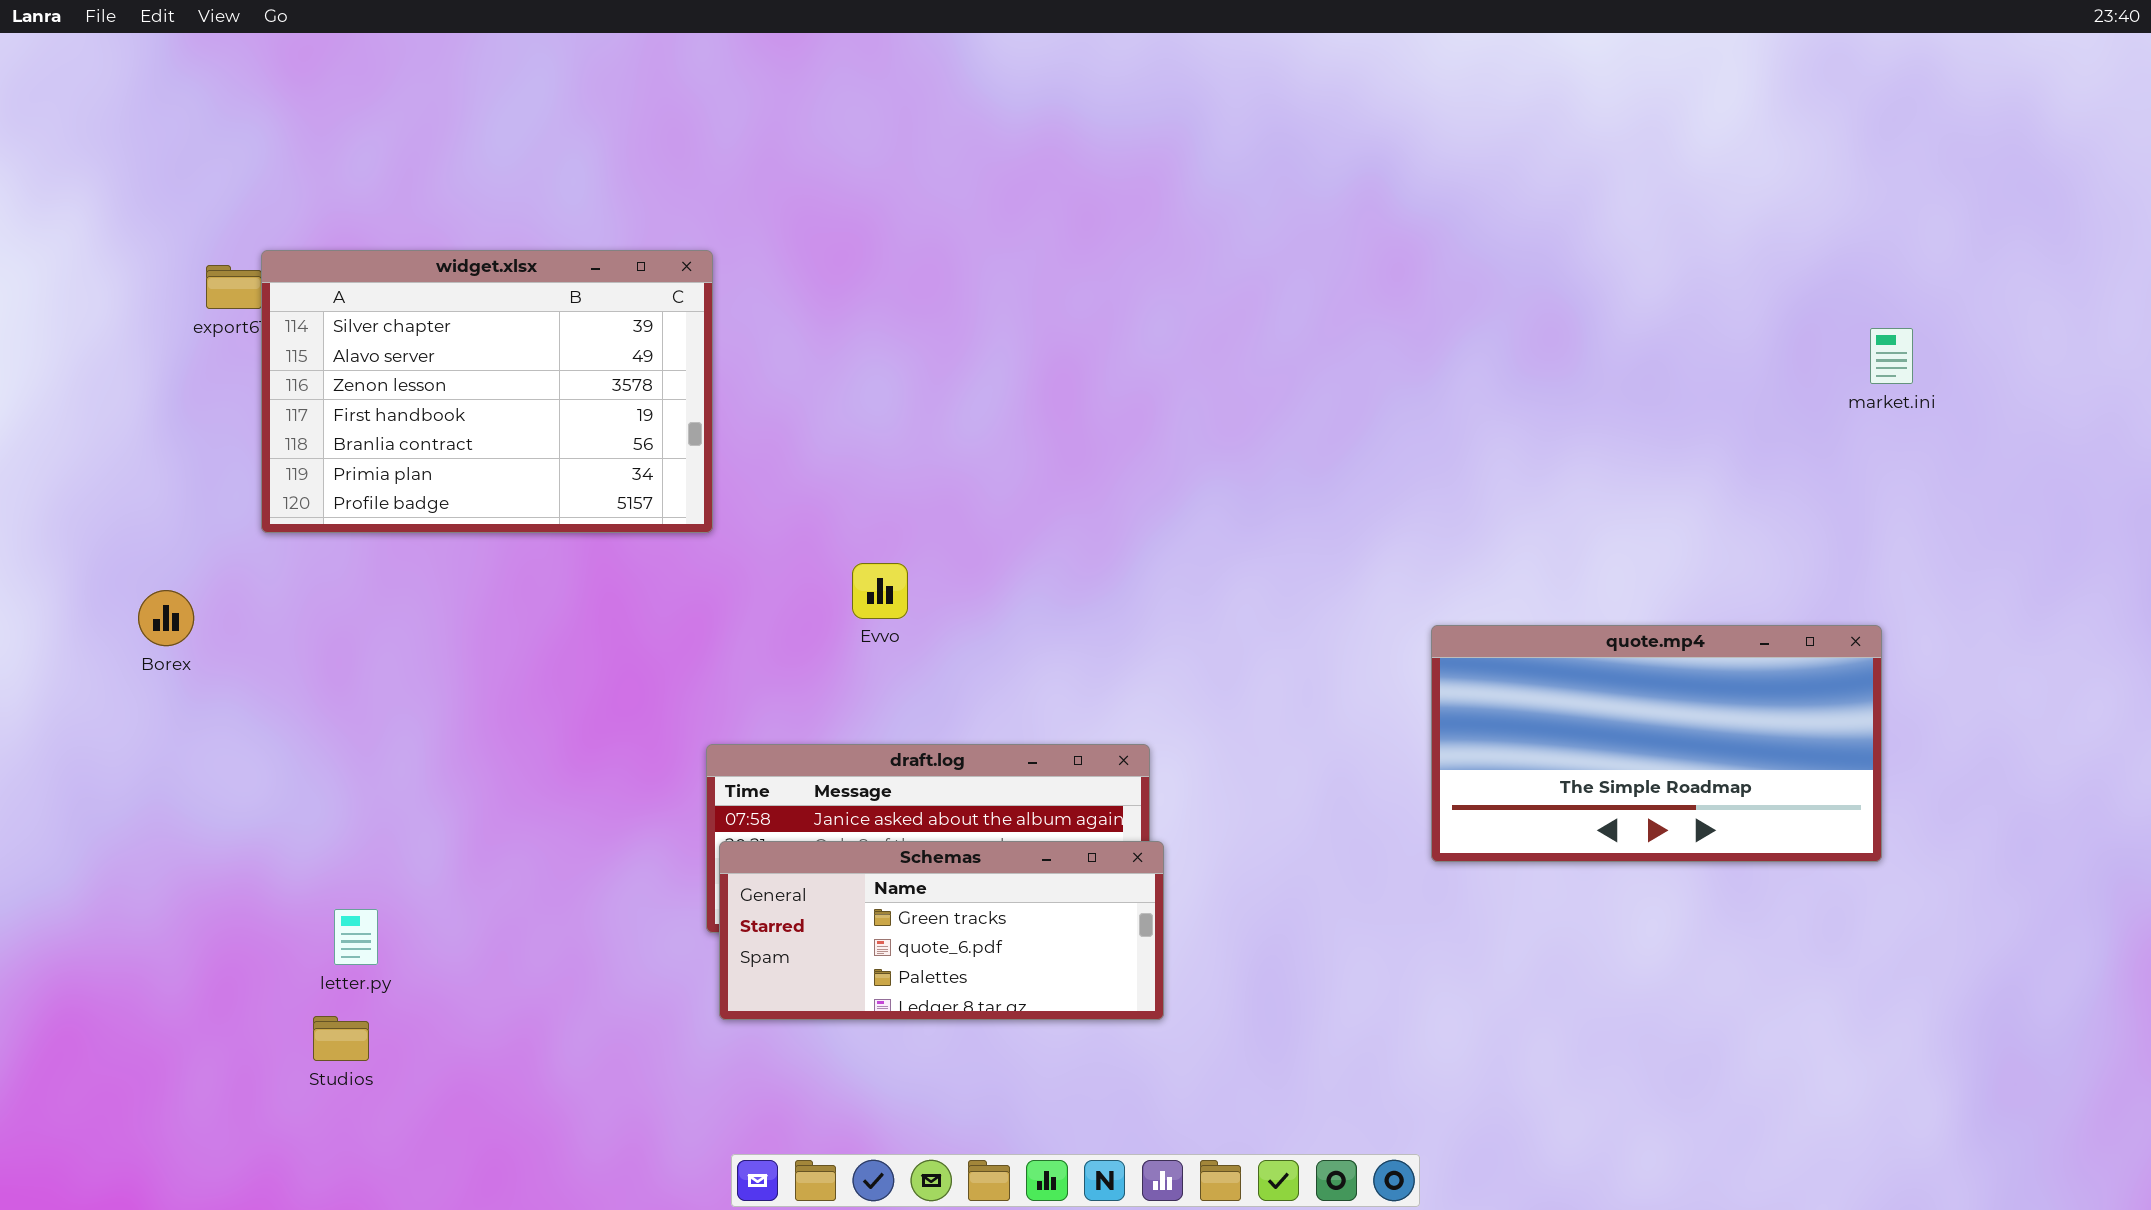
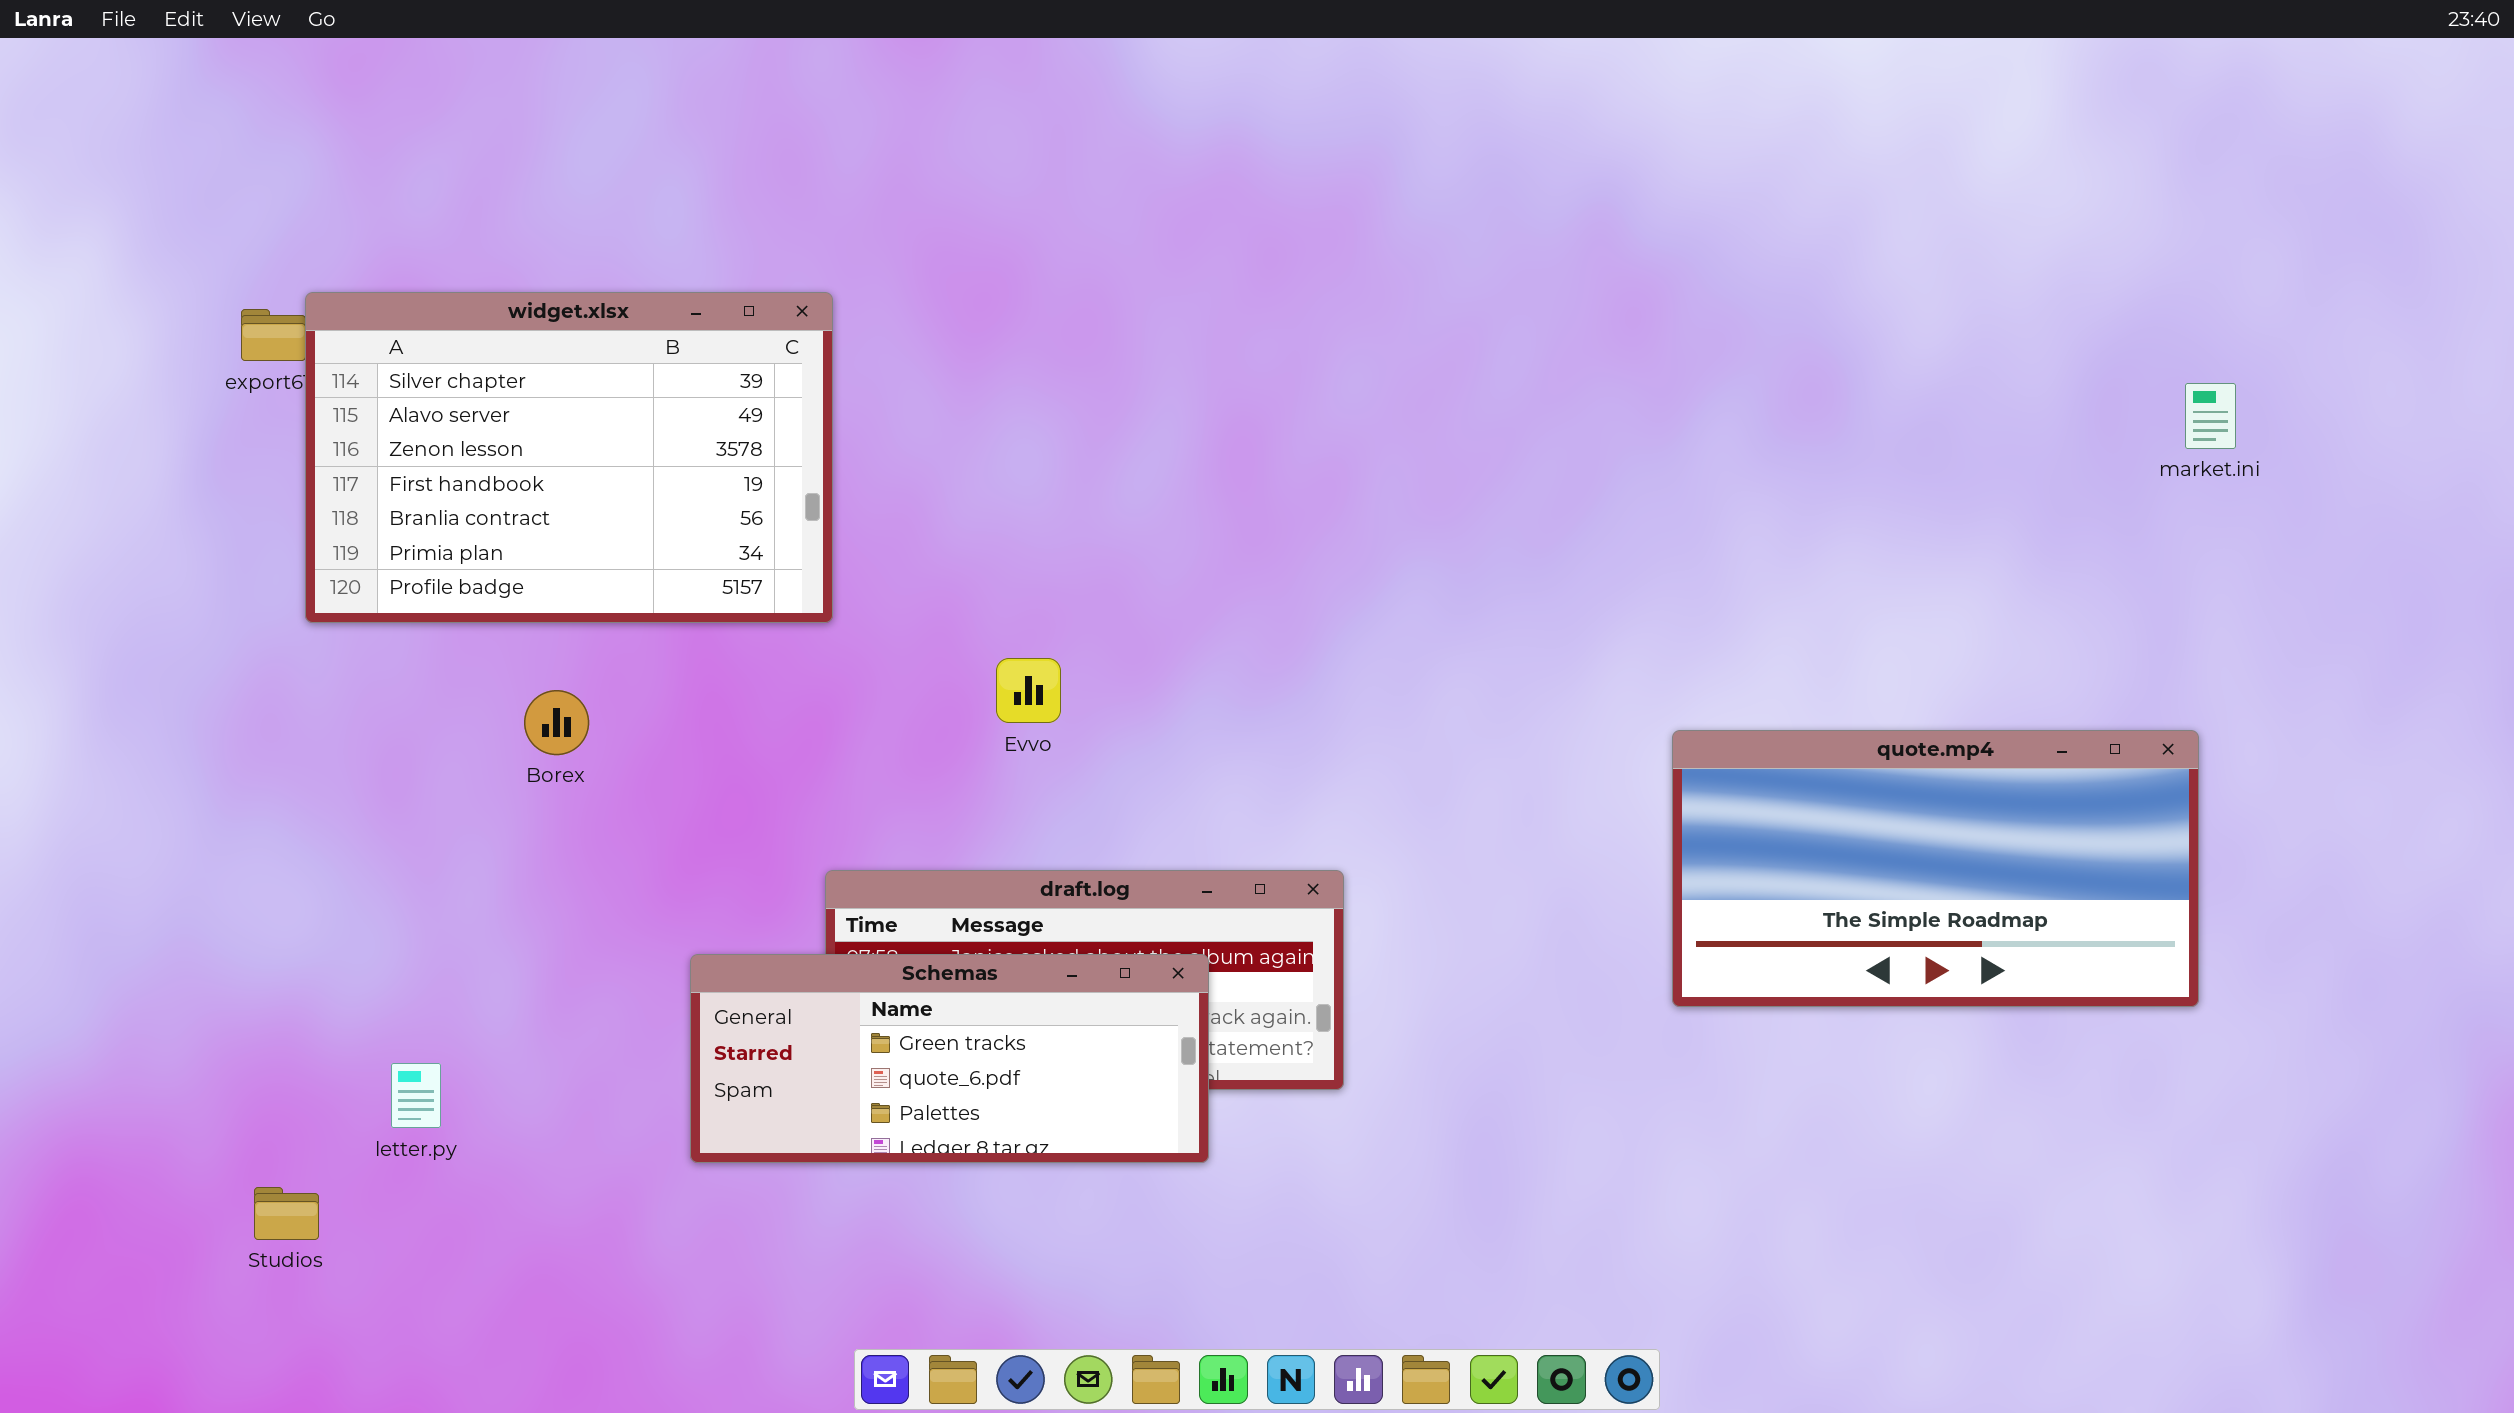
Borex: [138,590,194,646] -> [524,690,589,755], moved
Schemas: [719,841,1164,1020] -> [690,954,1209,1163], moved
Studios: [313,1016,369,1061] -> [254,1187,319,1240], moved

